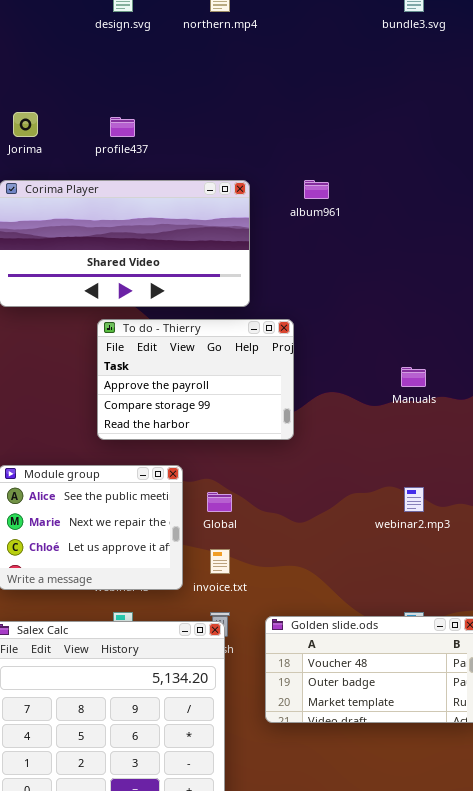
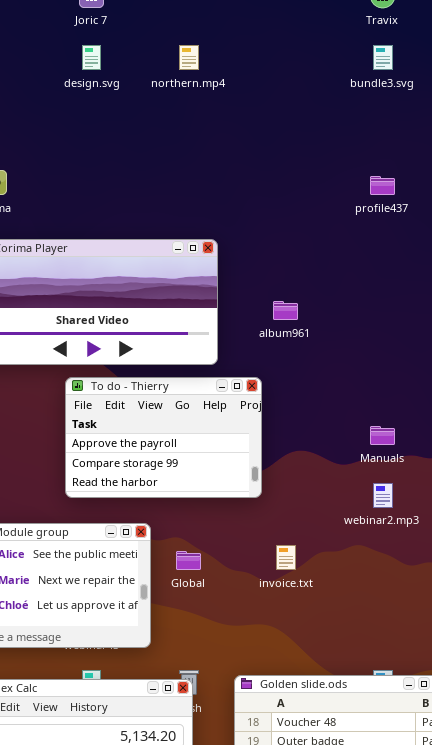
profile437: [110,117,135,137] -> [370,176,395,195], moved
album961: [304,180,329,199] -> [273,301,298,320], moved
webinar2.mp3: [404,487,424,512] -> [373,483,393,508], moved
invoice.txt: [210,549,230,574] -> [276,545,296,570], moved

